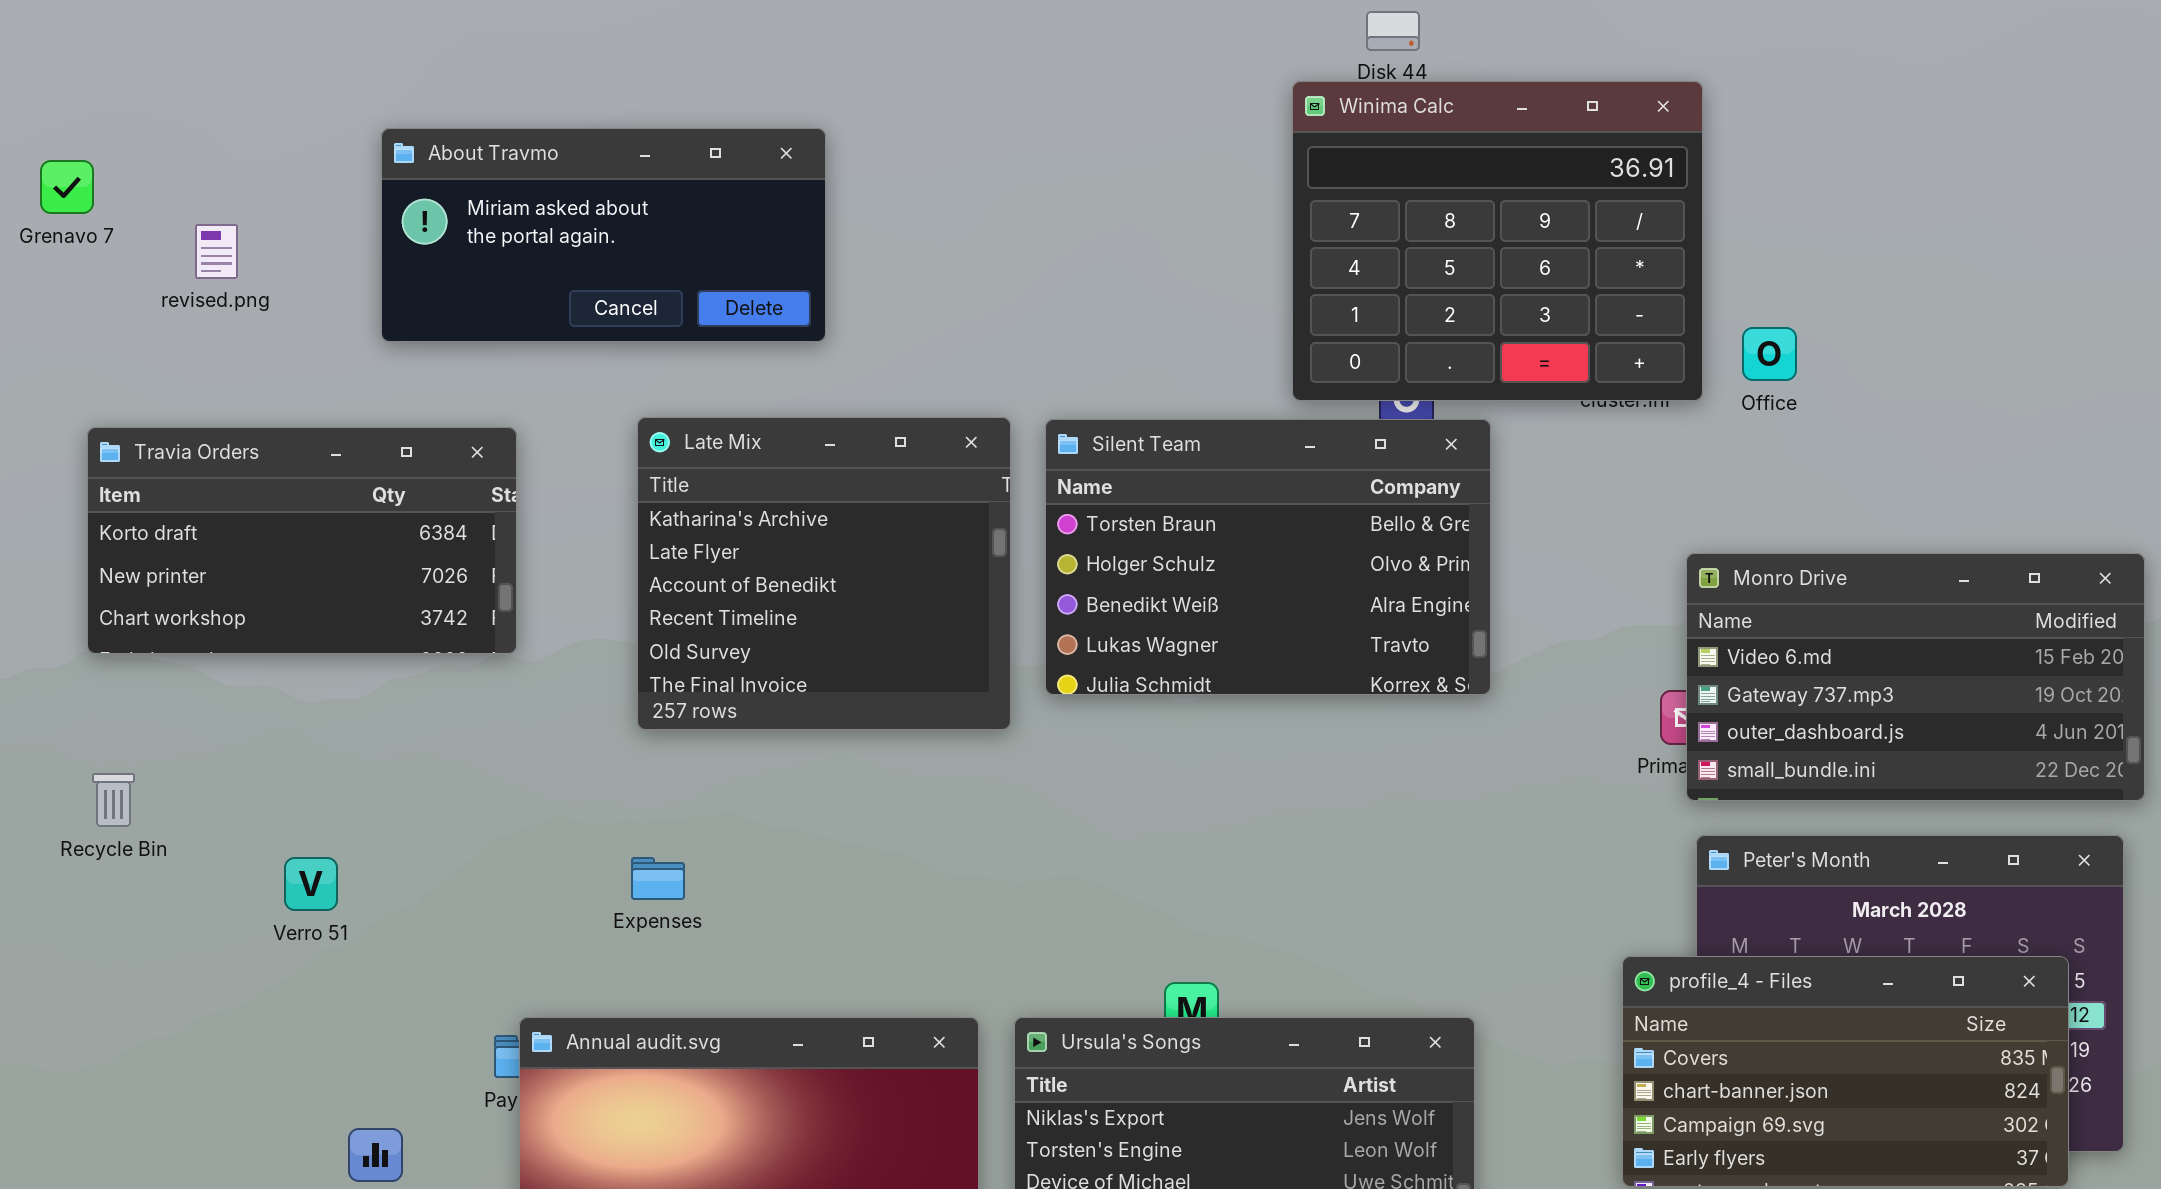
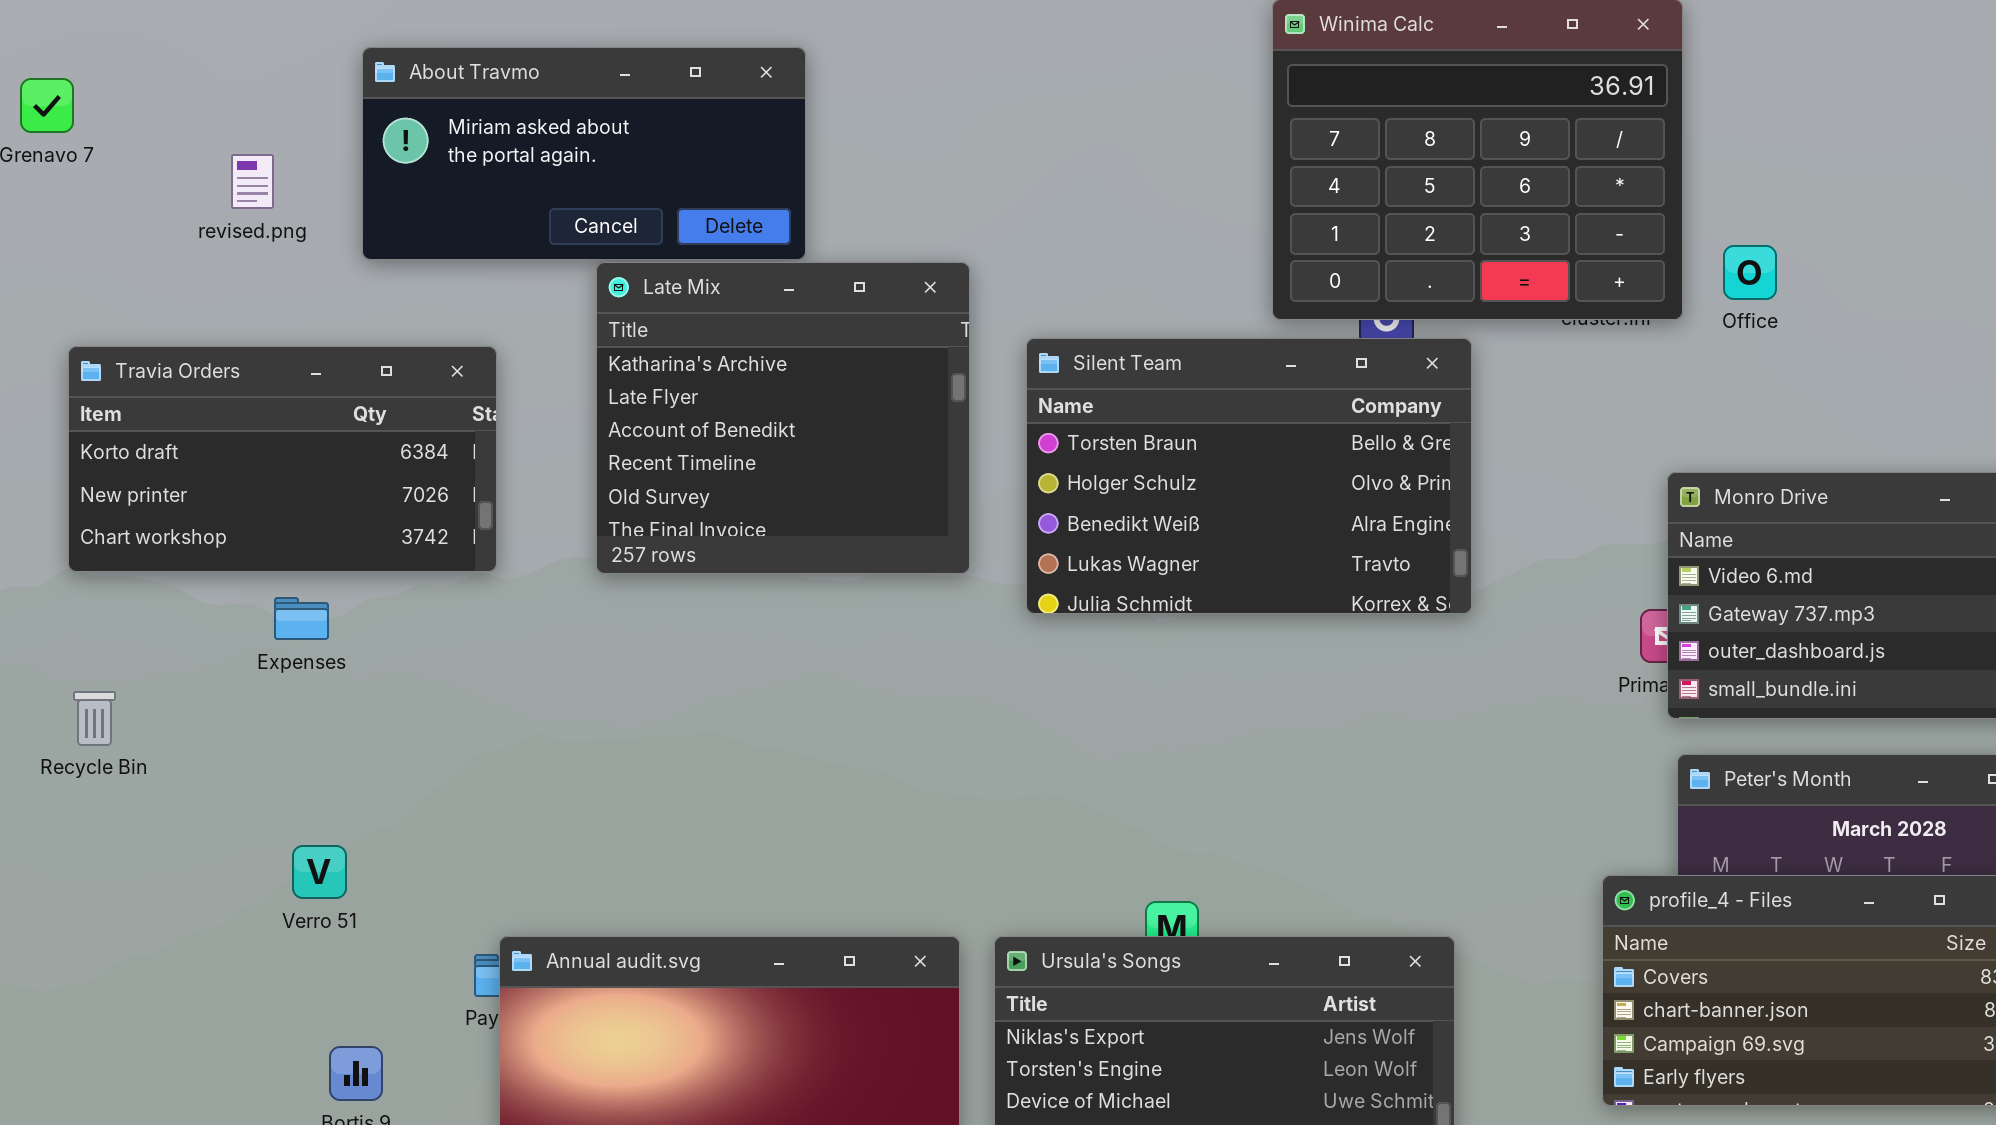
revised.png: [195,224,238,279] -> [231,154,274,209], moved
Late Mix: [637,417,1011,730] -> [596,262,970,574], moved
Verro 51: [284,857,338,911] -> [292,845,347,899], moved
Expenses: [631,857,685,900] -> [274,597,329,640], moved

